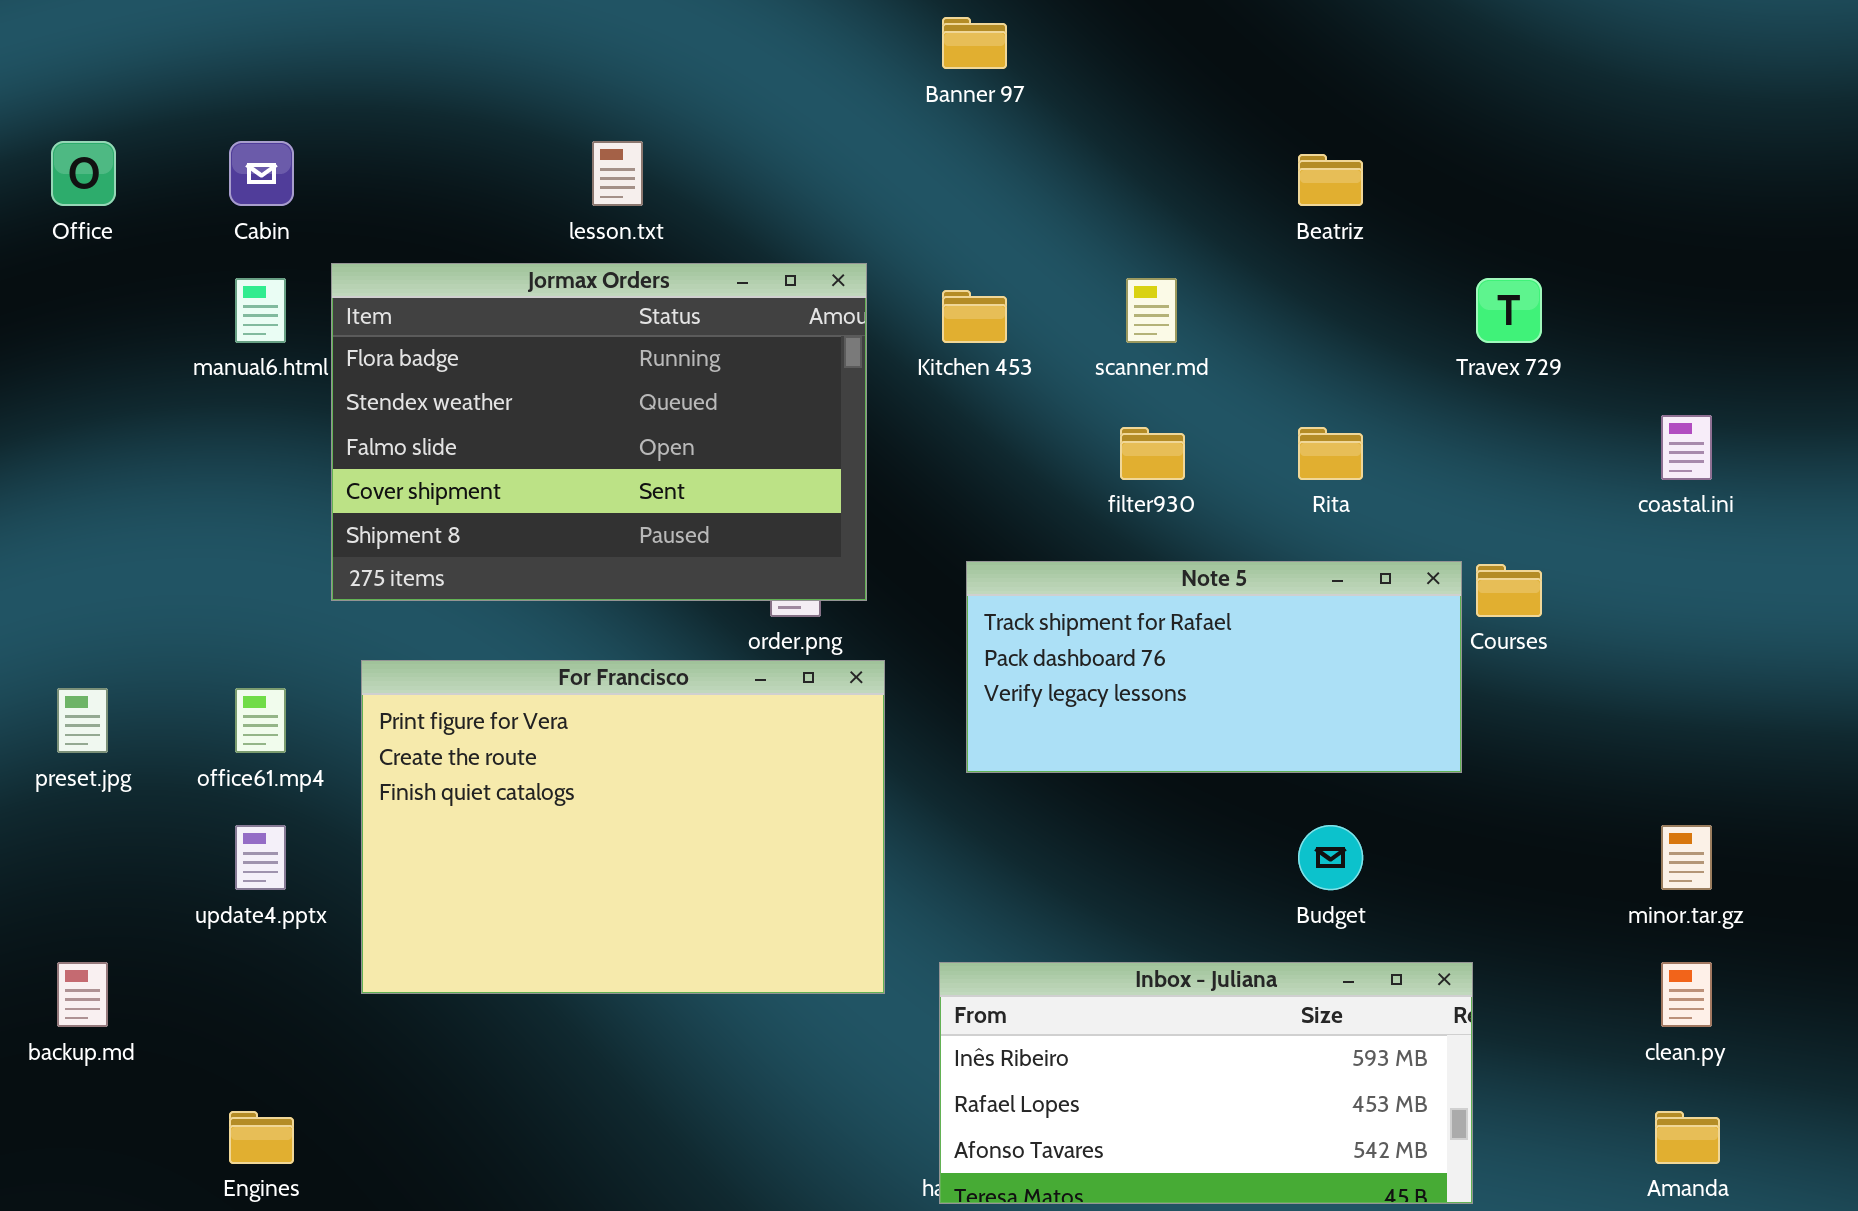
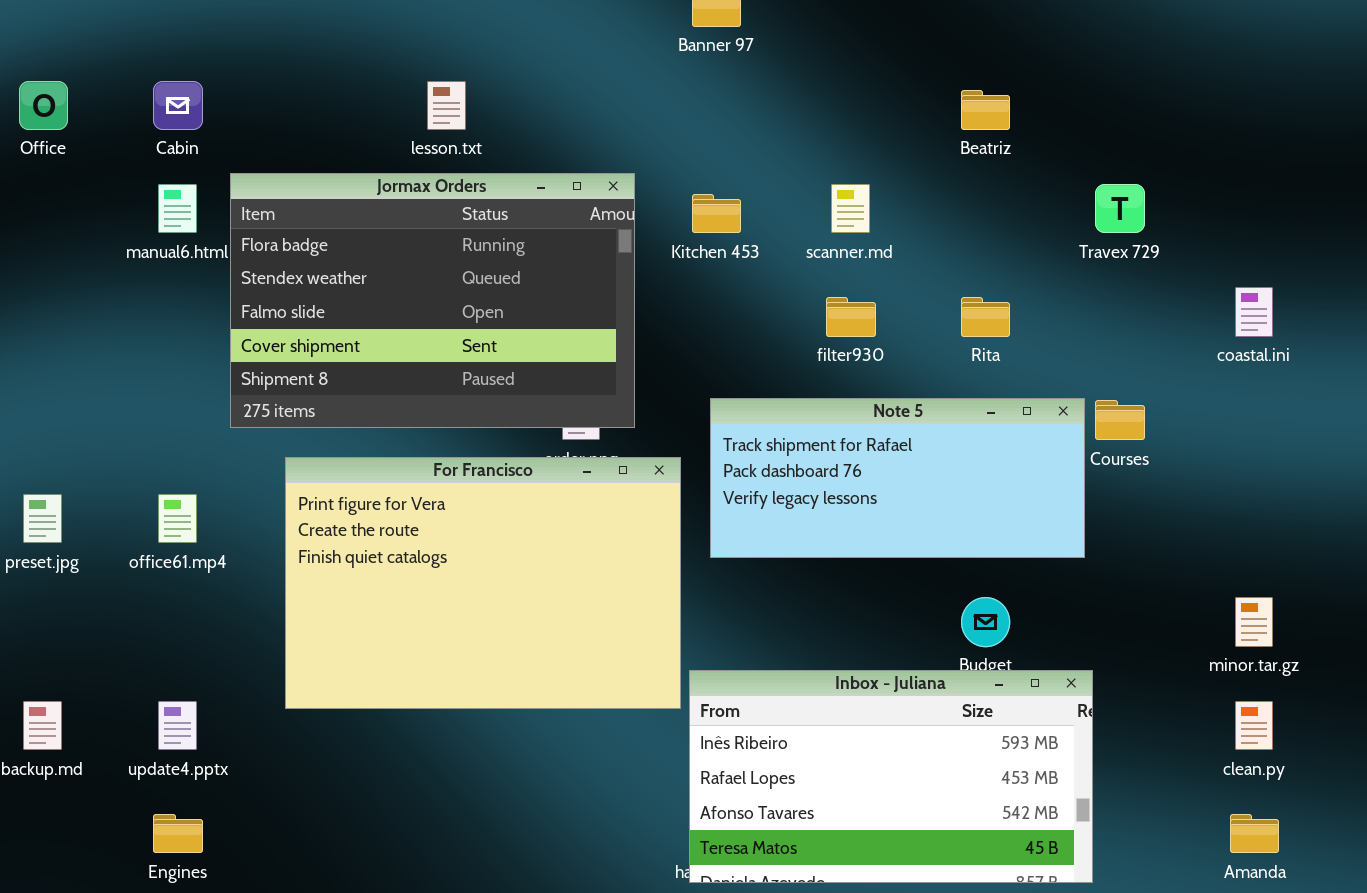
For Francisco: [361,660,885,994] -> [285,457,681,709], moved
update4.pptx: [235,825,286,890] -> [158,701,197,750], moved
Inbox - Juliana: [939,962,1473,1204] -> [689,670,1093,883], resized

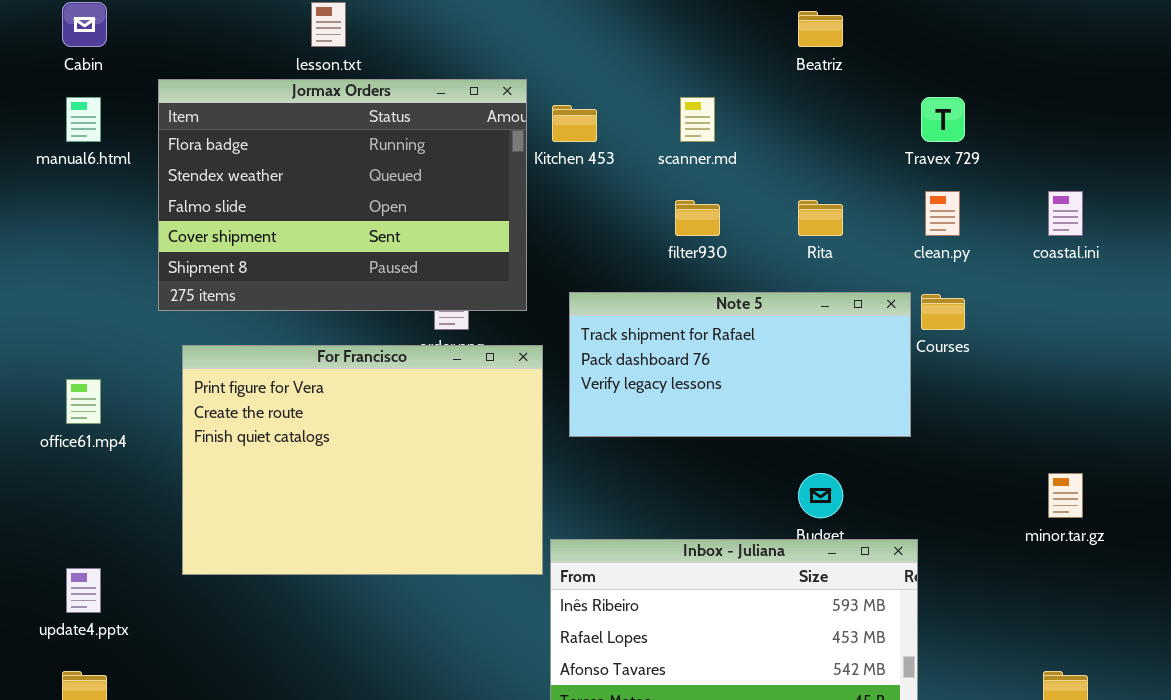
Jormax Orders: [230,173,635,428] -> [158,79,527,311], moved
clean.py: [1235,701,1273,750] -> [925,191,960,236], moved

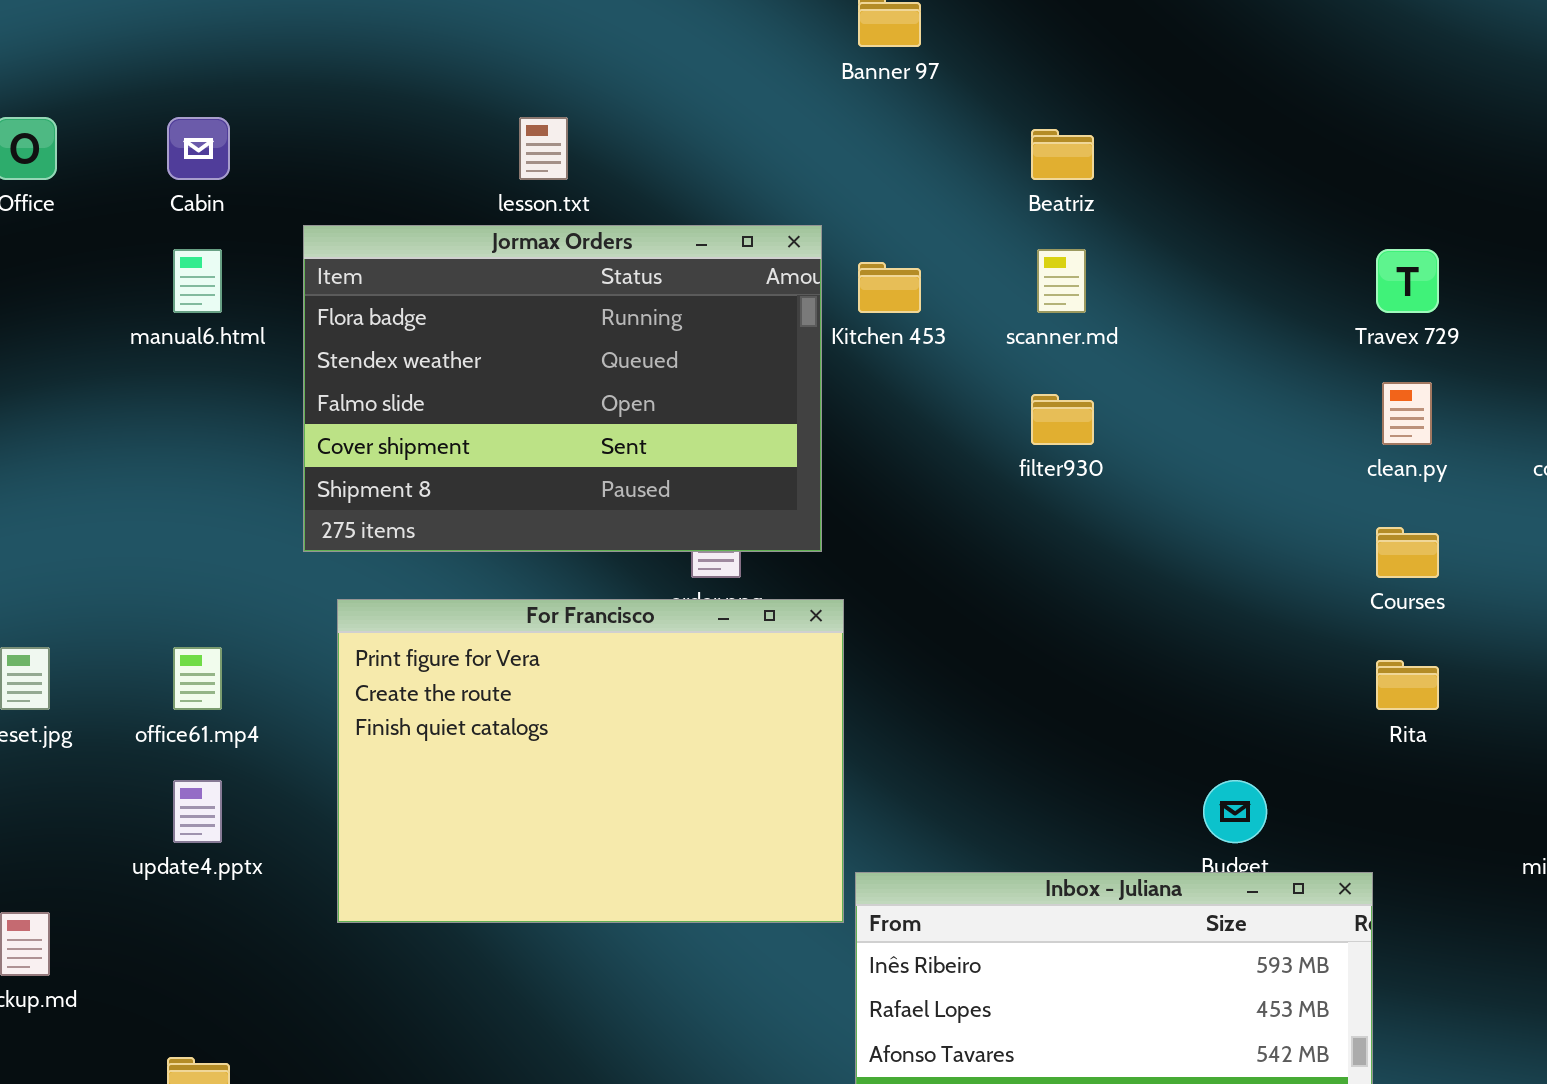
Beatriz: [798,11,843,47] -> [1031,129,1094,180], moved
Rita: [798,200,843,236] -> [1376,660,1439,710], moved
Note 5: [569,292,911,437] -> none, closed
update4.pptx: [66,568,101,613] -> [173,780,222,843], moved

